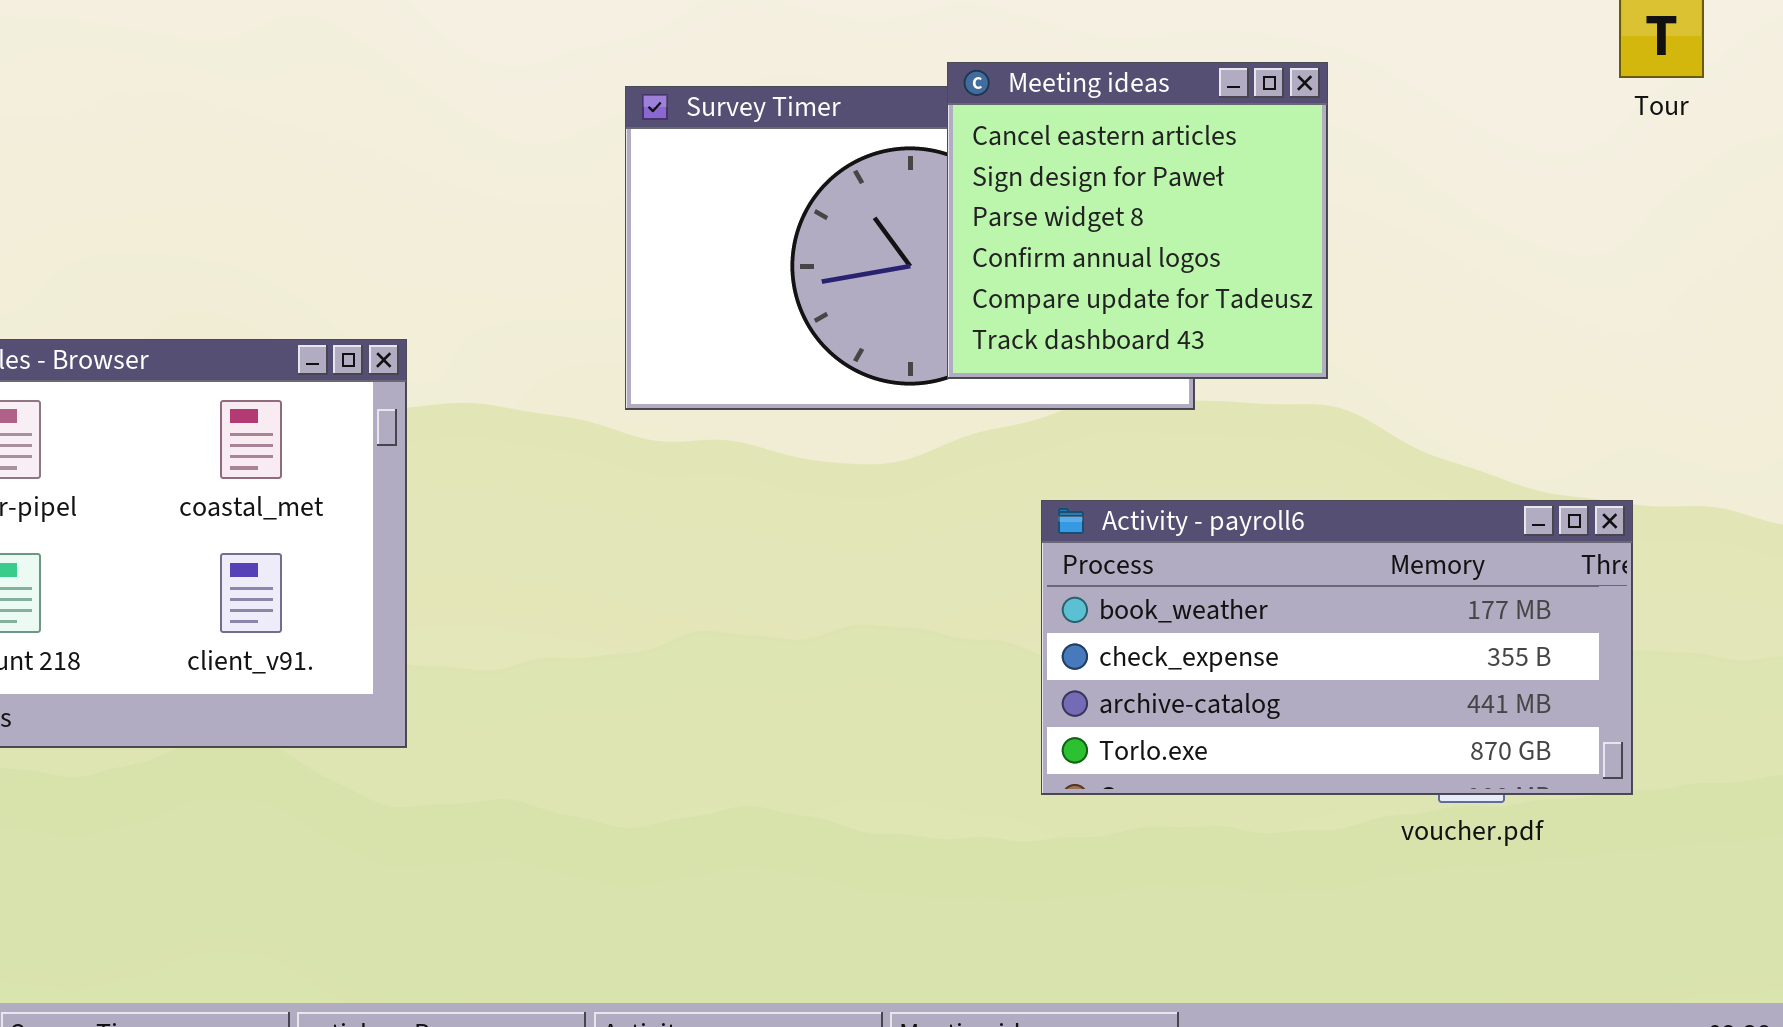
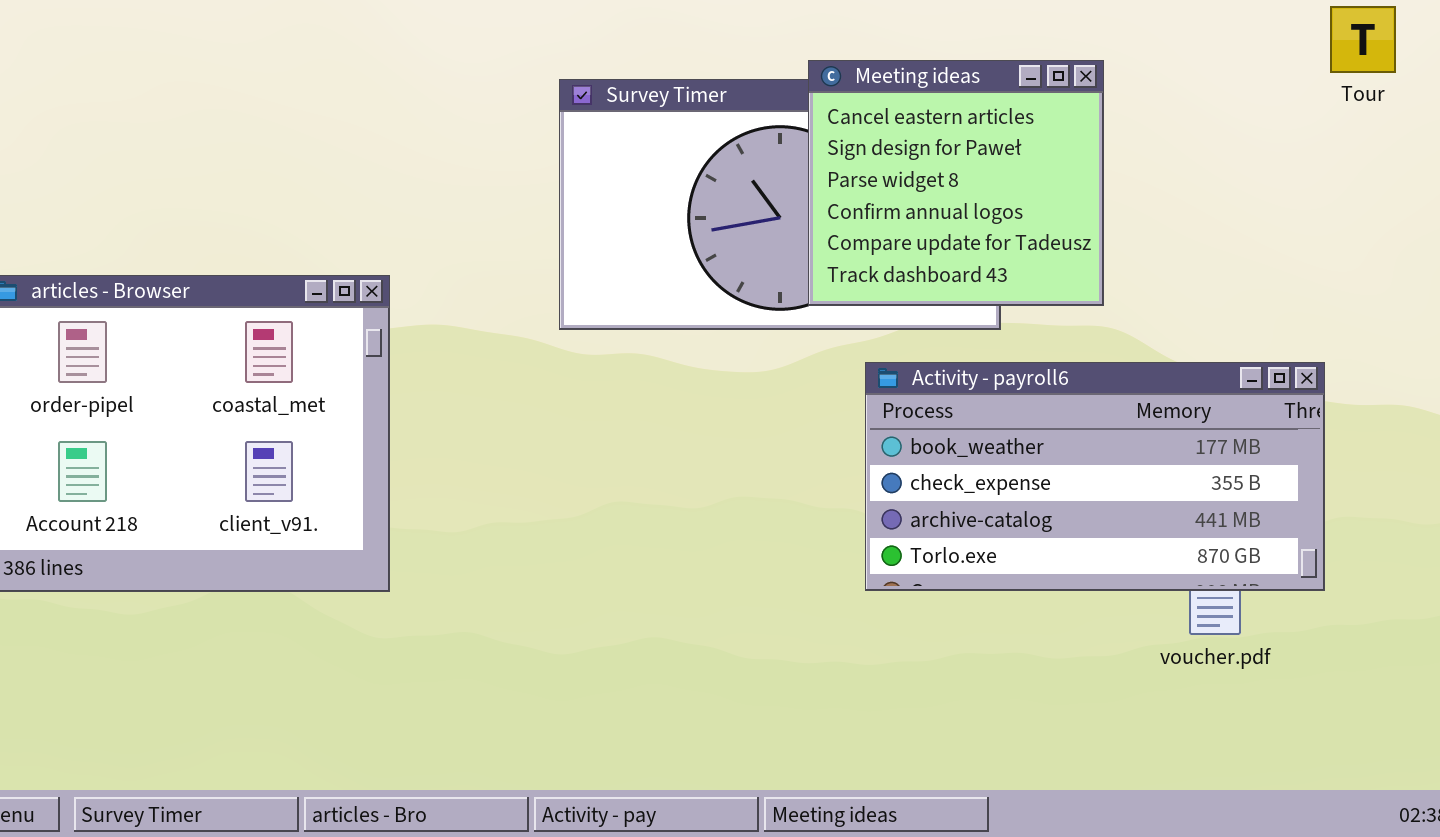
Activity - payroll6: [1041,500,1633,795] -> [865,362,1325,591], moved

